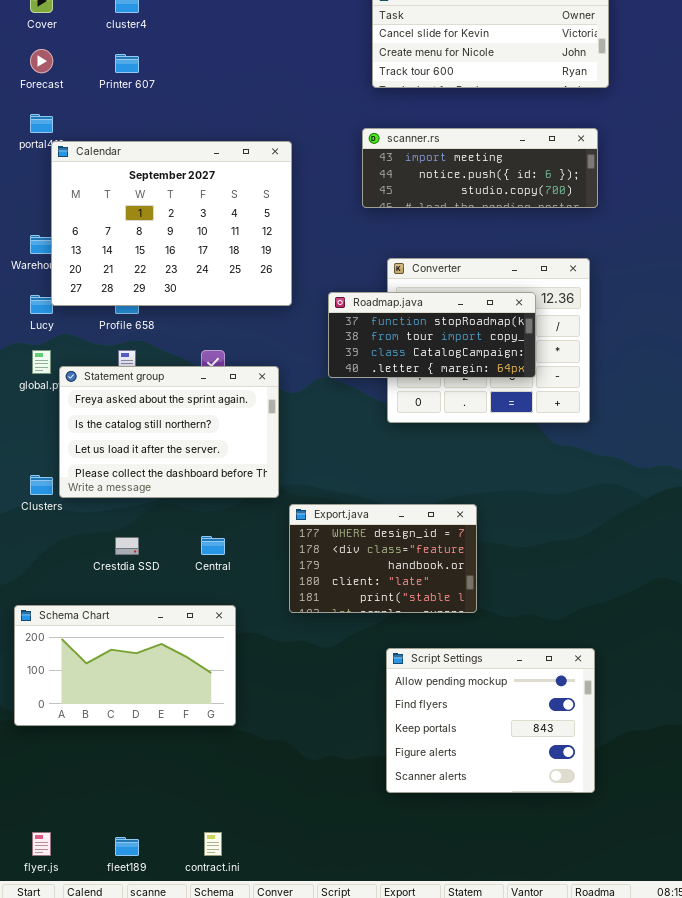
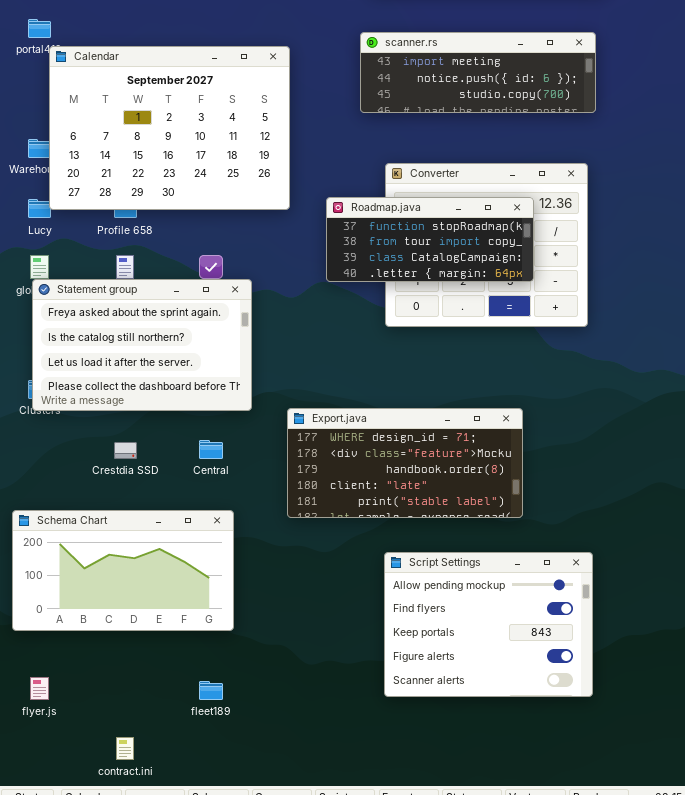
Statement group: [59,366,279,498] -> [32,279,252,411], moved
Export.java: [289,504,477,613] -> [287,408,523,518], resized
flyer.js: [32,832,51,856] -> [30,677,49,700], moved
contract.ini: [204,832,222,856] -> [116,737,134,760], moved
fleet189: [115,837,139,856] -> [199,681,223,700], moved

